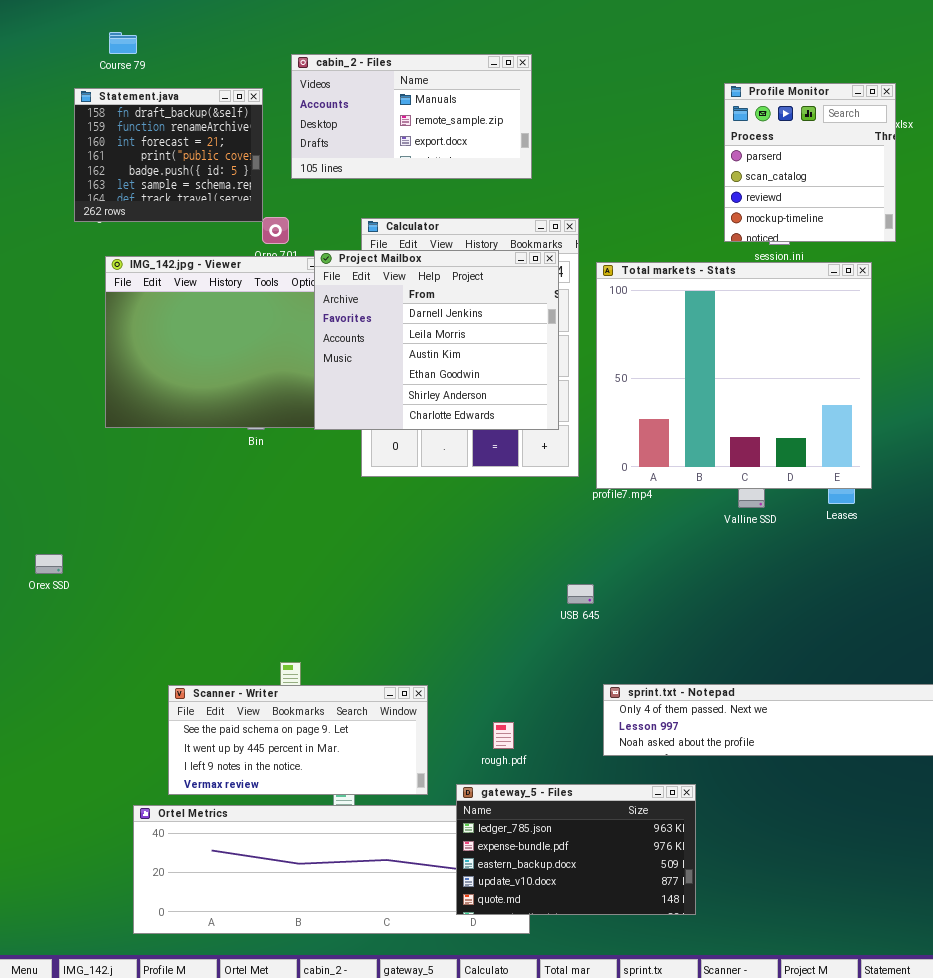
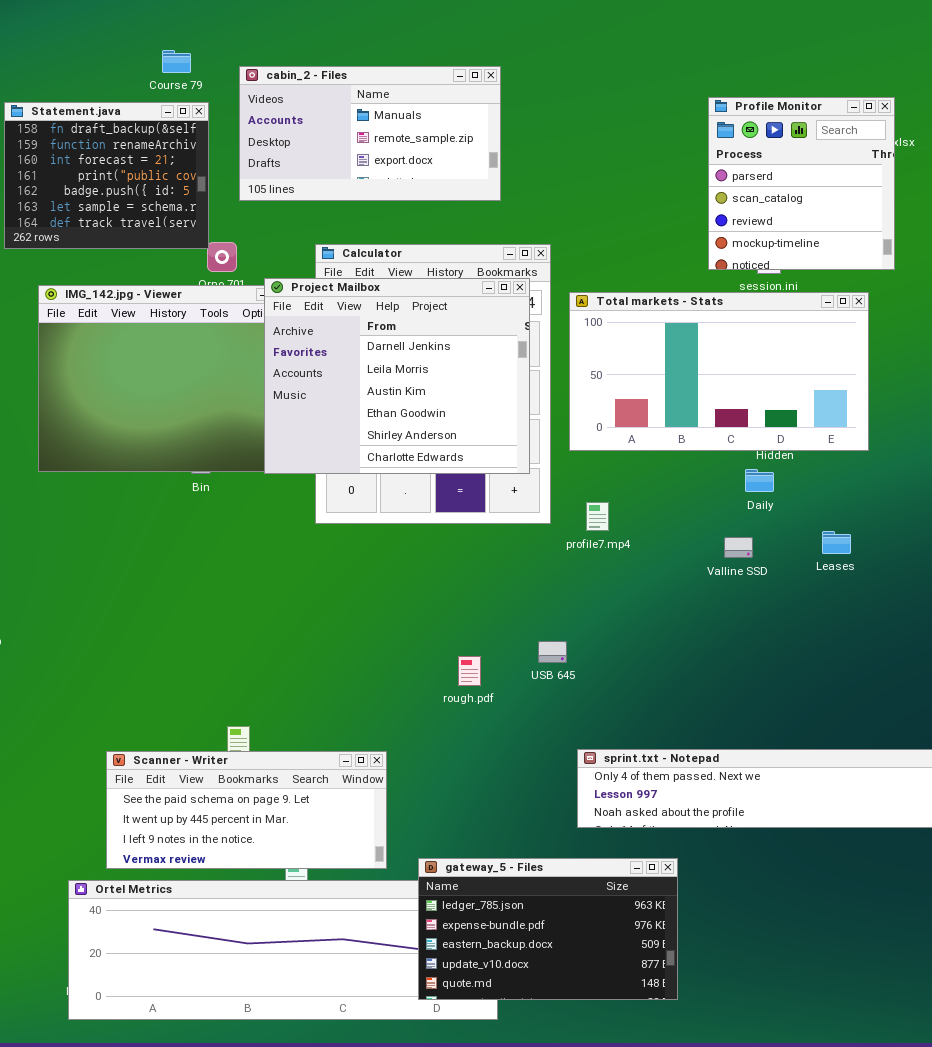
Course 79: [109,32,137,54] -> [162,50,191,73], moved
Total markets - Stats: [596,262,872,489] -> [569,292,869,451], resized
rough.pdf: [493,722,514,749] -> [458,656,481,686], moved

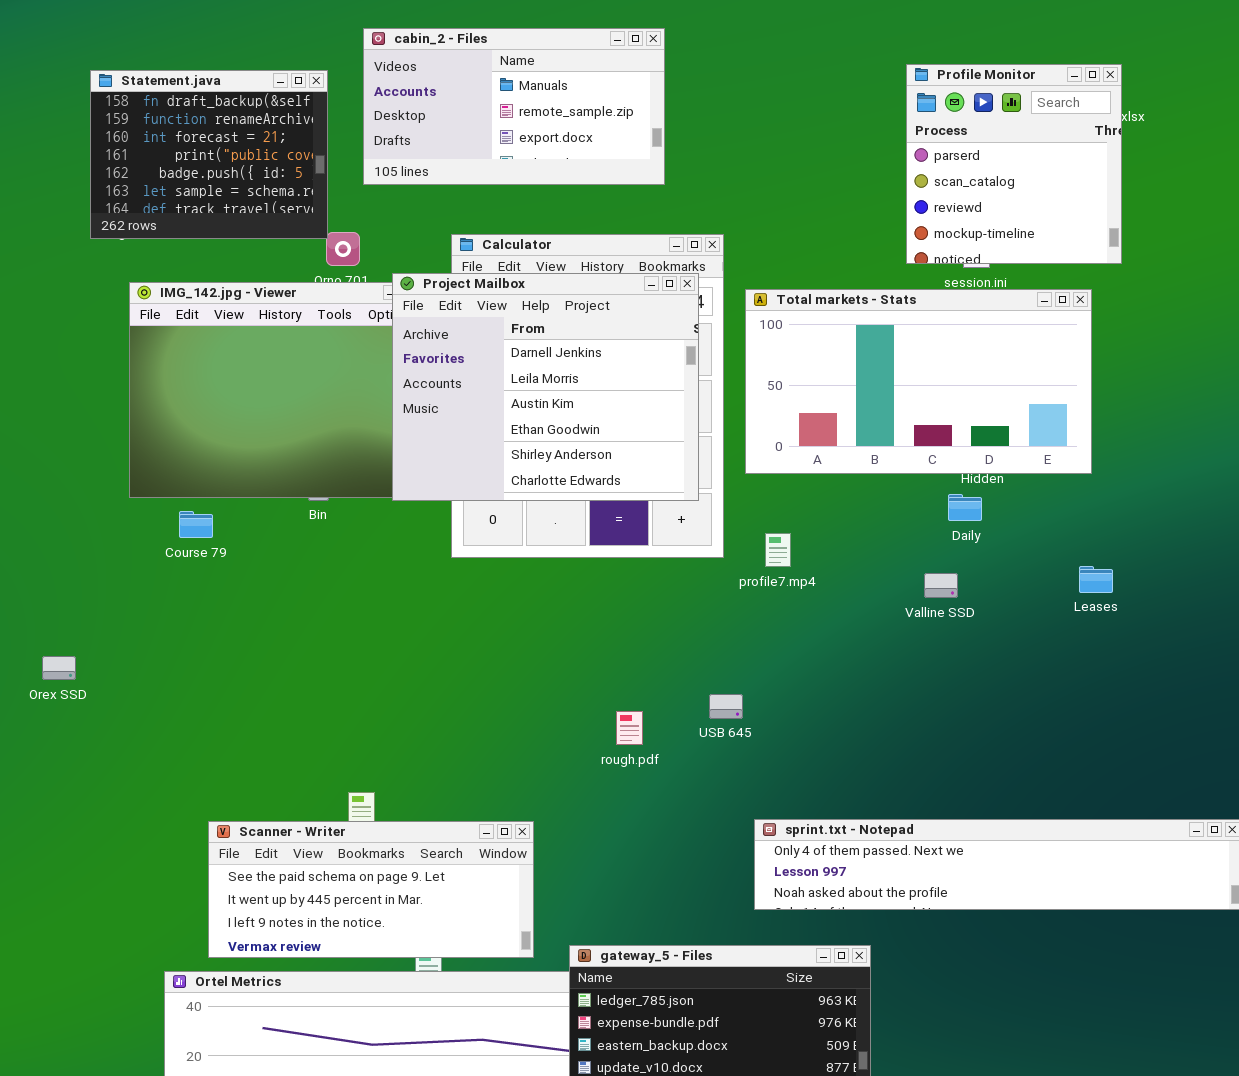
Course 79: [162,50,191,73] -> [179,511,213,538], moved
Leases: [822,531,851,554] -> [1079,566,1113,593], moved

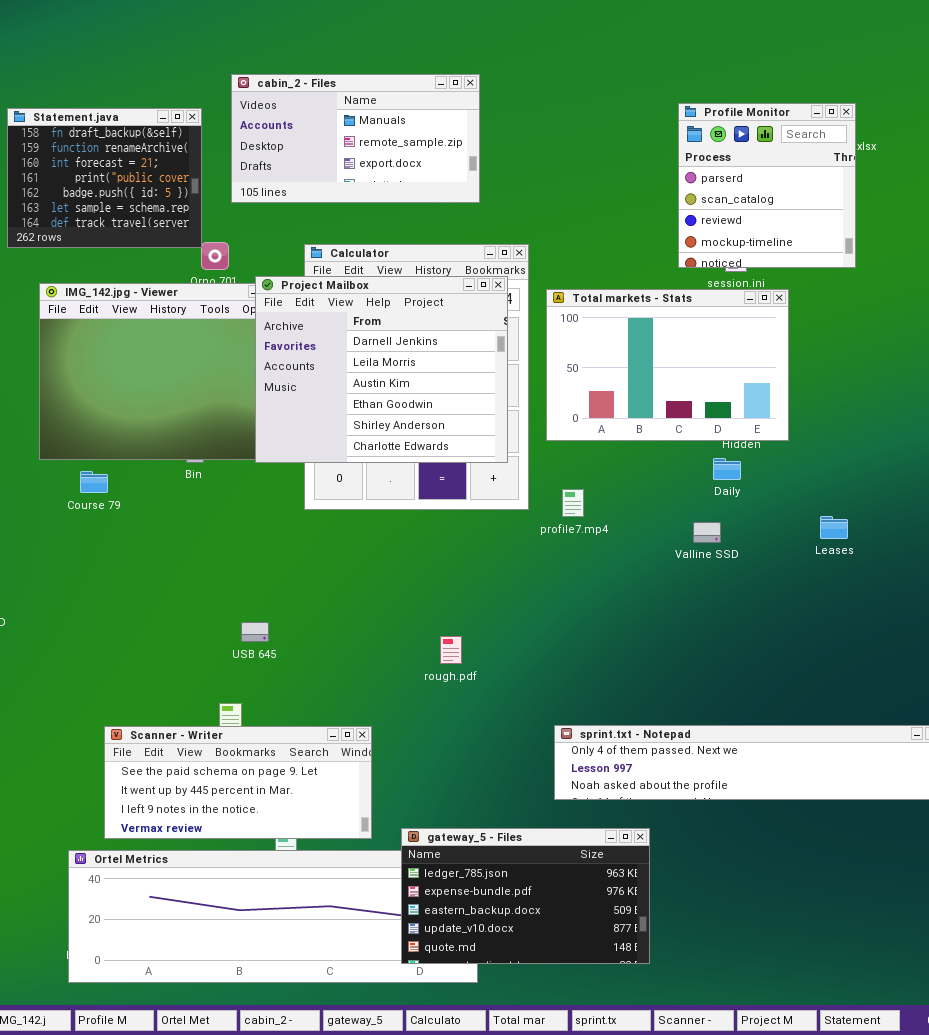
Total markets - Stats: [745,289,1092,474] -> [546,289,789,441], resized
USB 645: [709,694,743,719] -> [241,622,269,642], moved

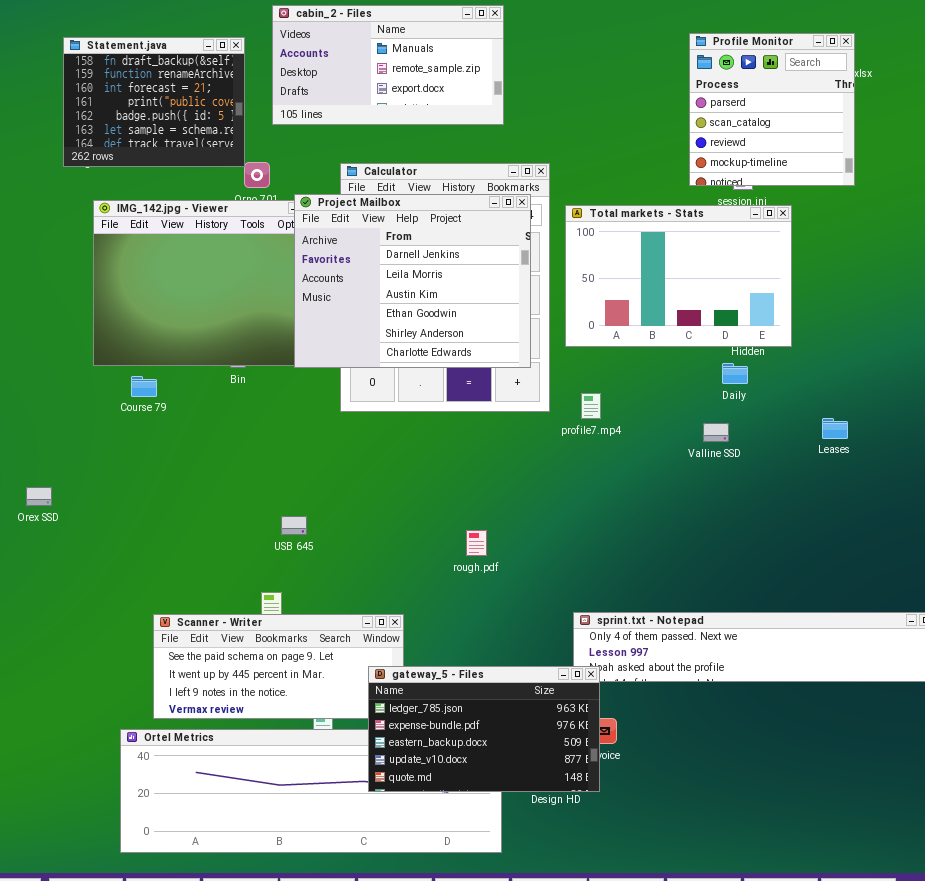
gateway_5 - Files: [401,828,650,964] -> [368,666,600,792], moved

